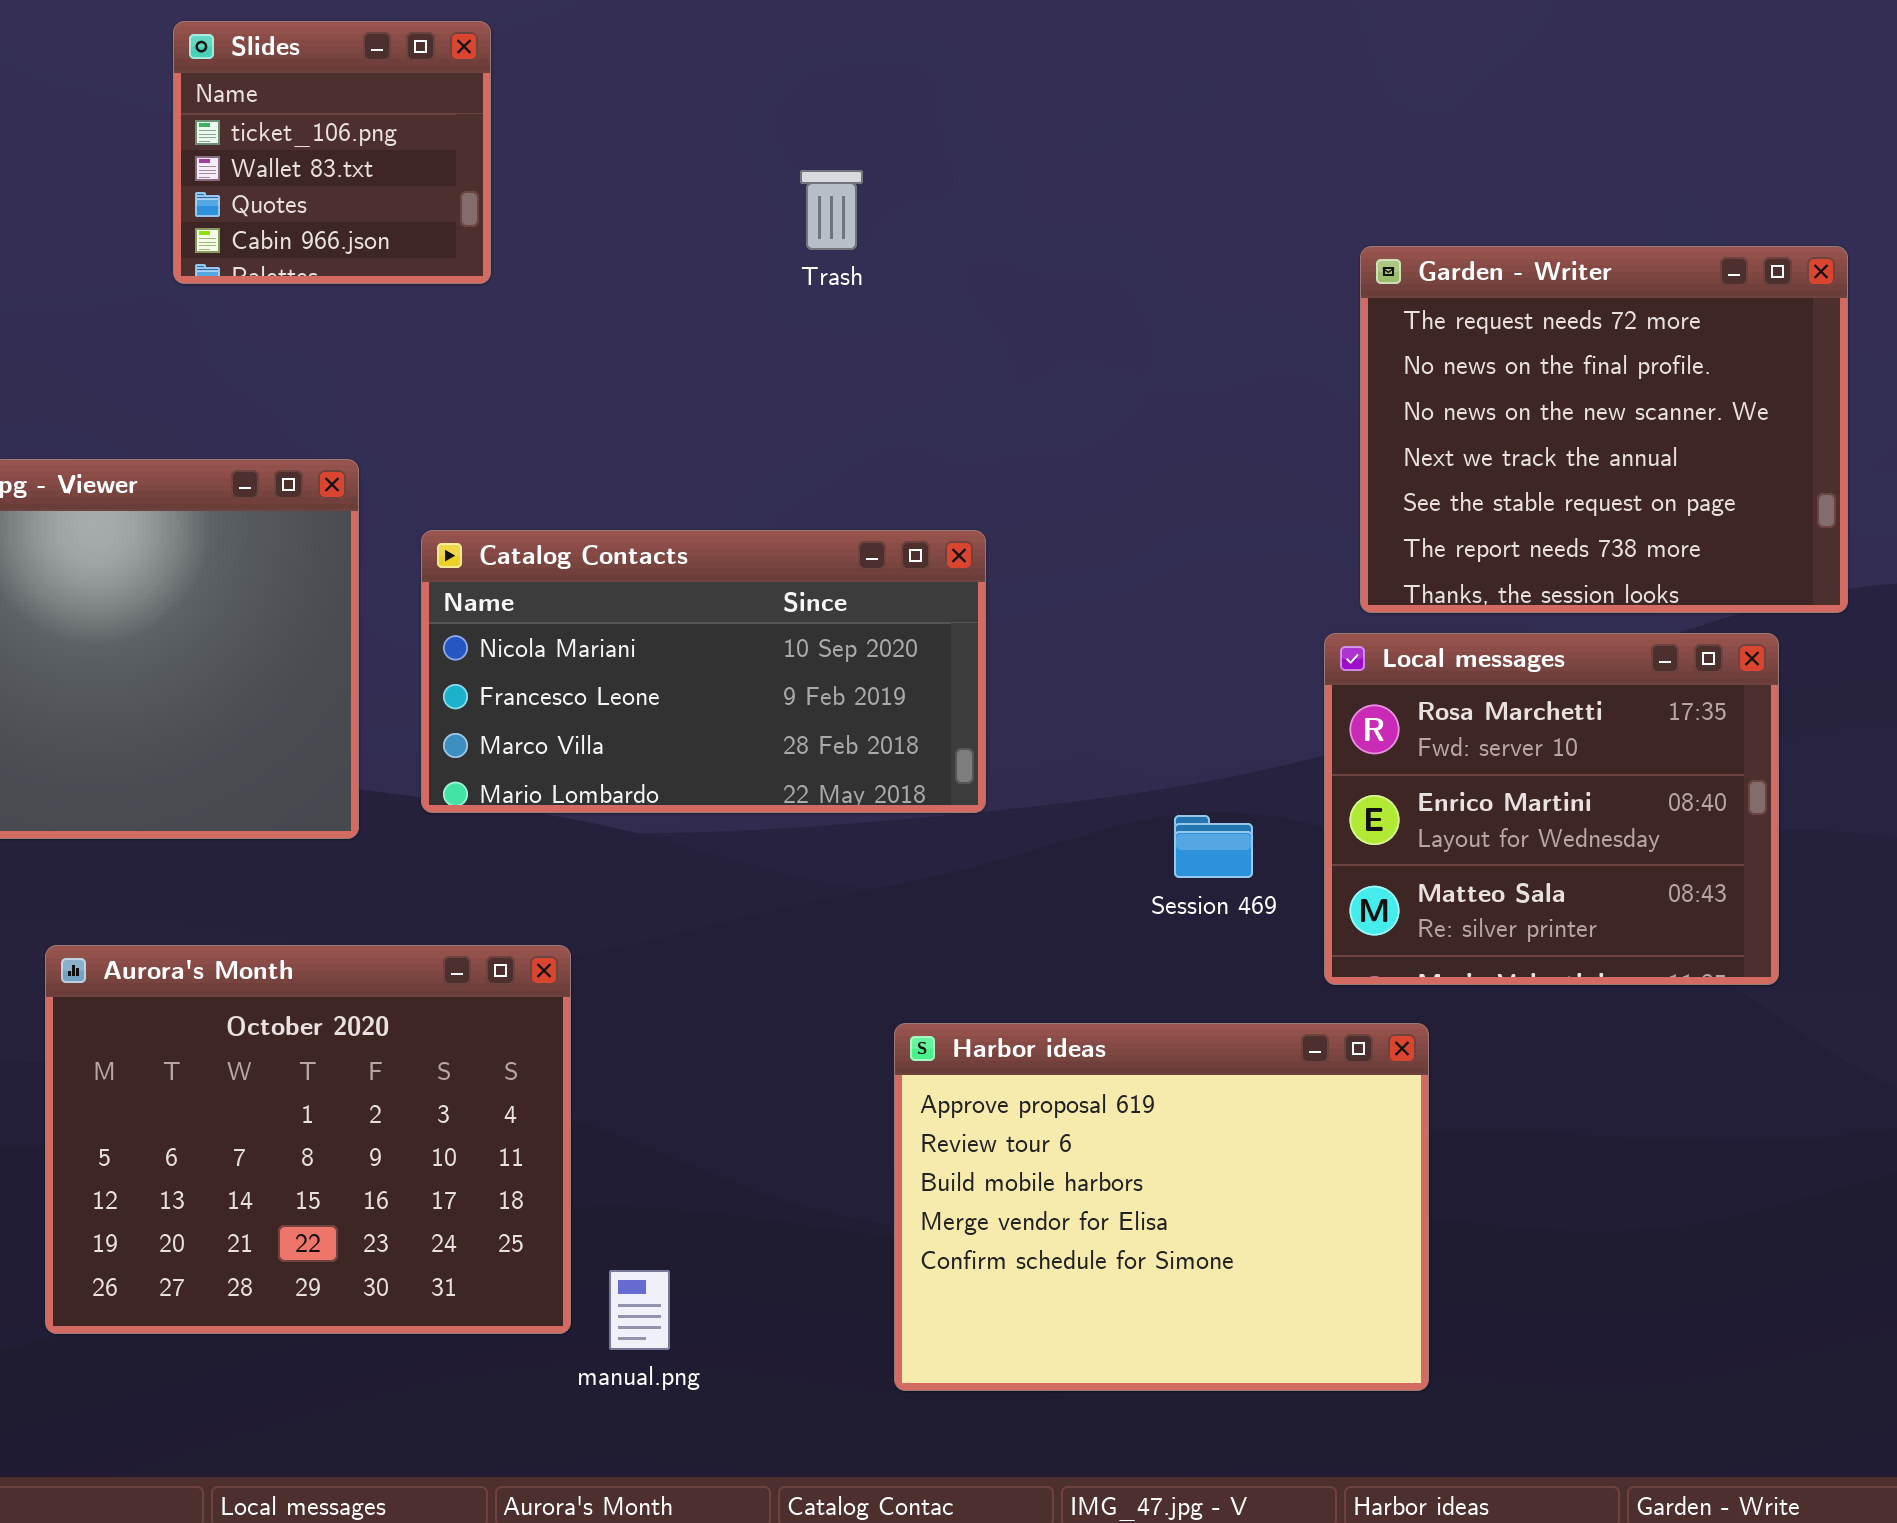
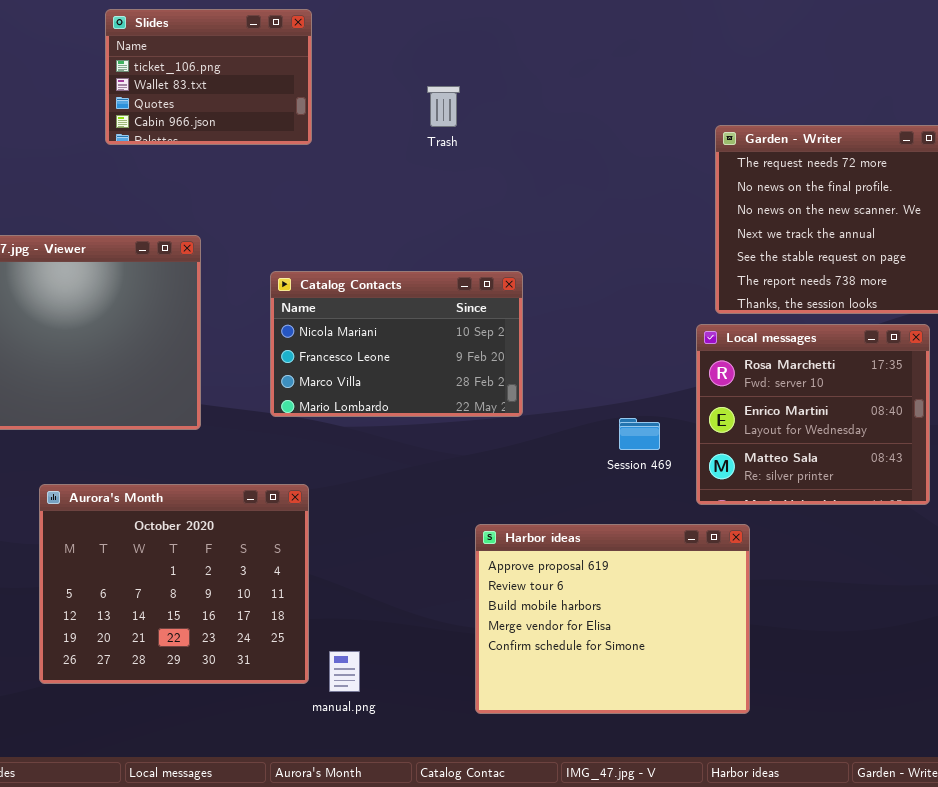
Slides: [173,21,491,284] -> [105,9,312,145], resized
Catalog Contacts: [421,530,986,813] -> [270,271,523,417], resized

